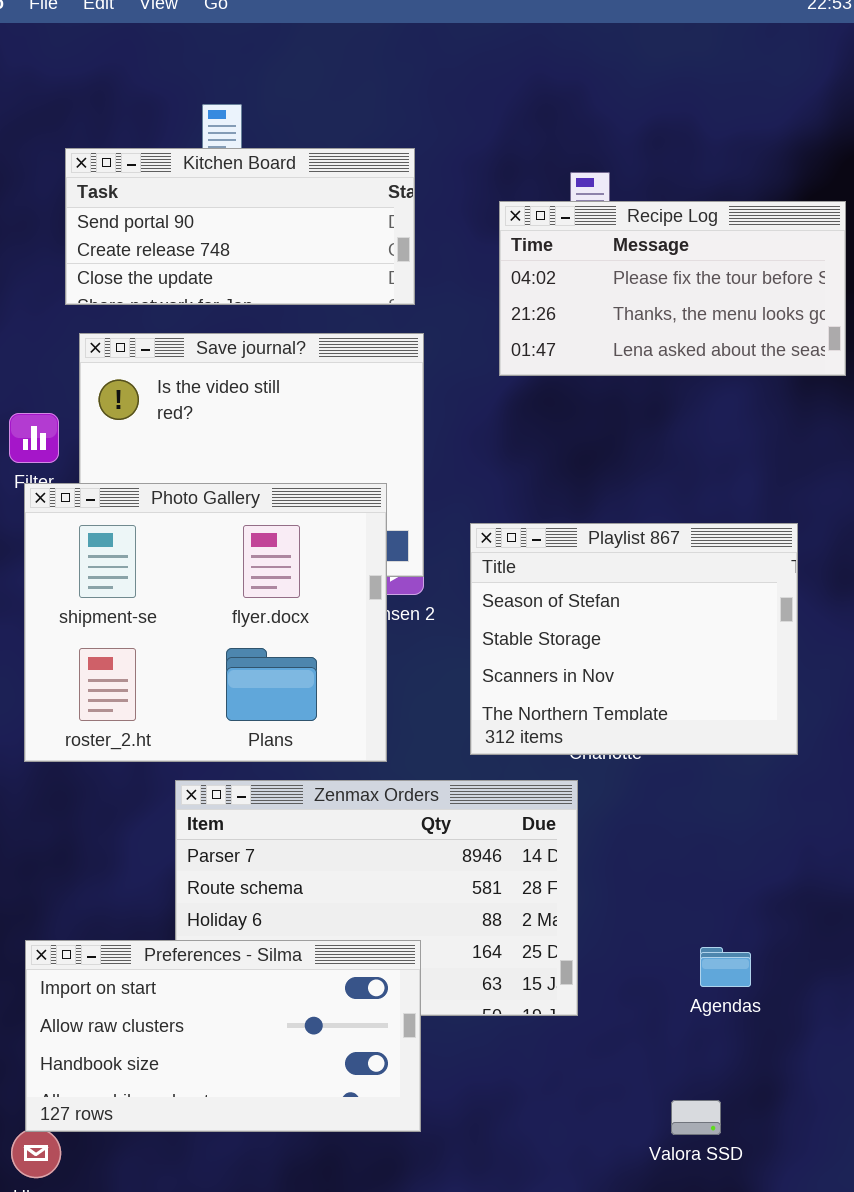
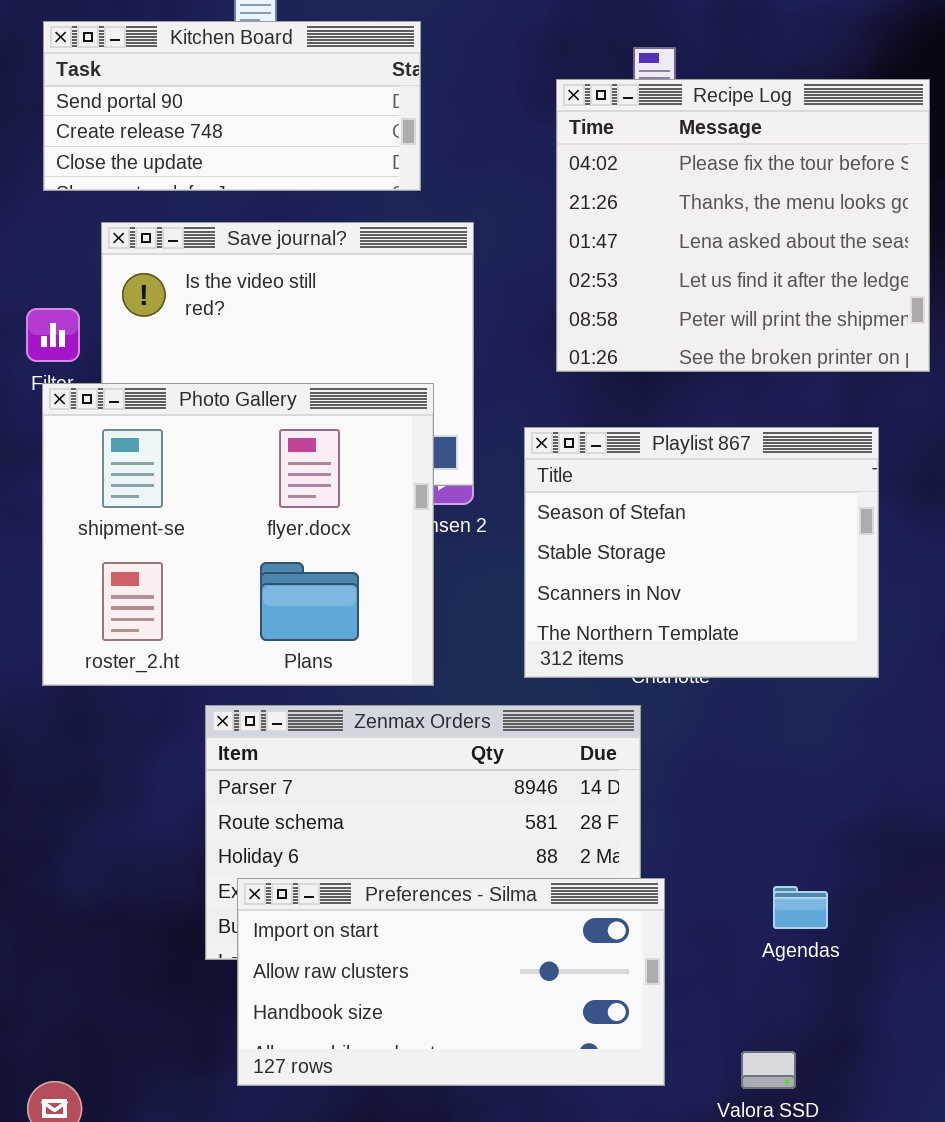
Kitchen Board: [65,148,415,305] -> [43,21,421,191], moved
Recipe Log: [499,201,846,376] -> [556,79,930,372], resized
Preferences - Silma: [25,940,421,1132] -> [237,878,665,1086], moved

